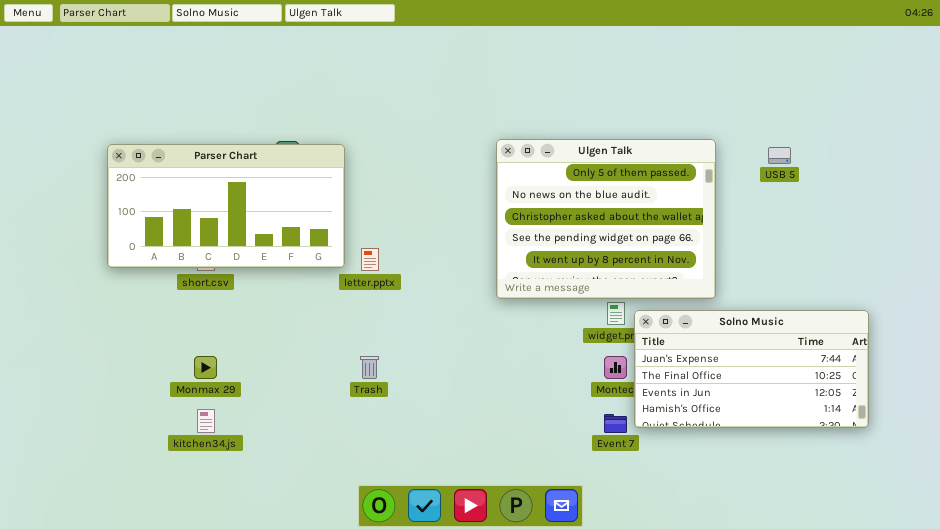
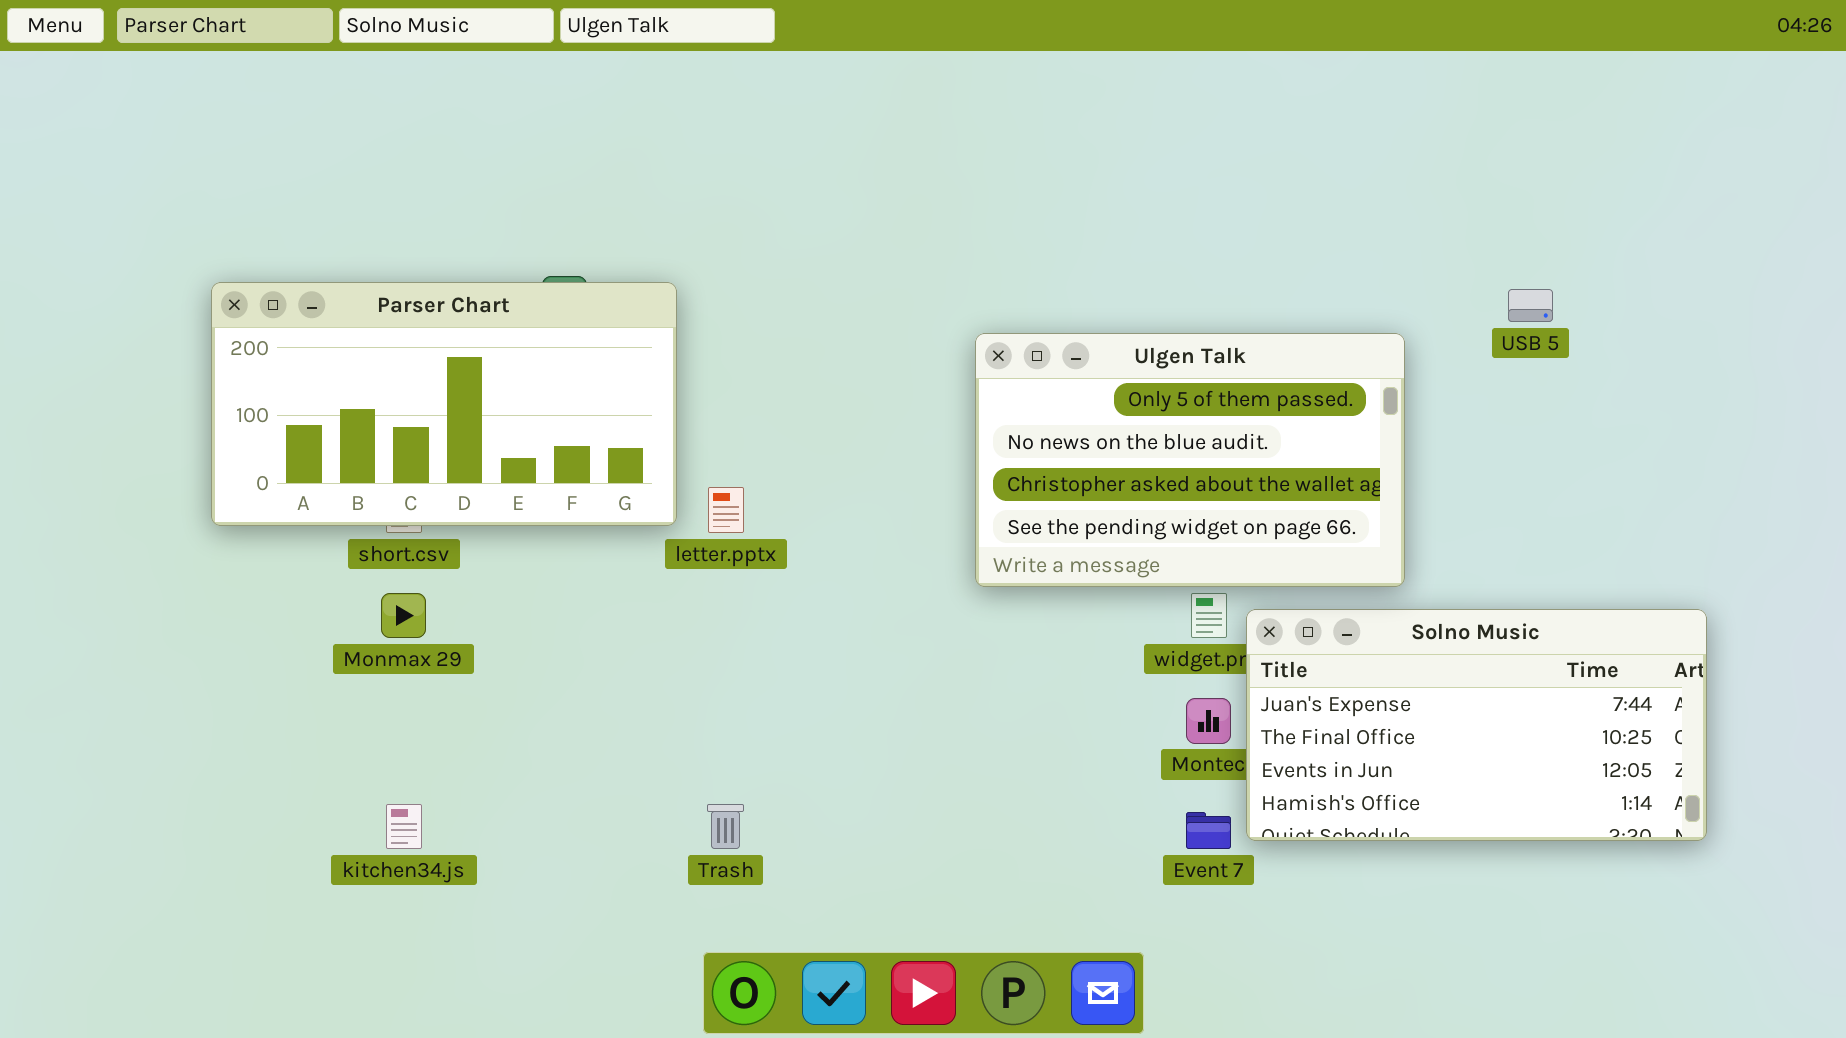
Ulgen Talk: [496,139,716,299] -> [975,333,1405,587], resized
Monmax 29: [194,356,217,379] -> [381,593,426,638], moved
Trash: [360,356,379,379] -> [707,804,744,849], moved

